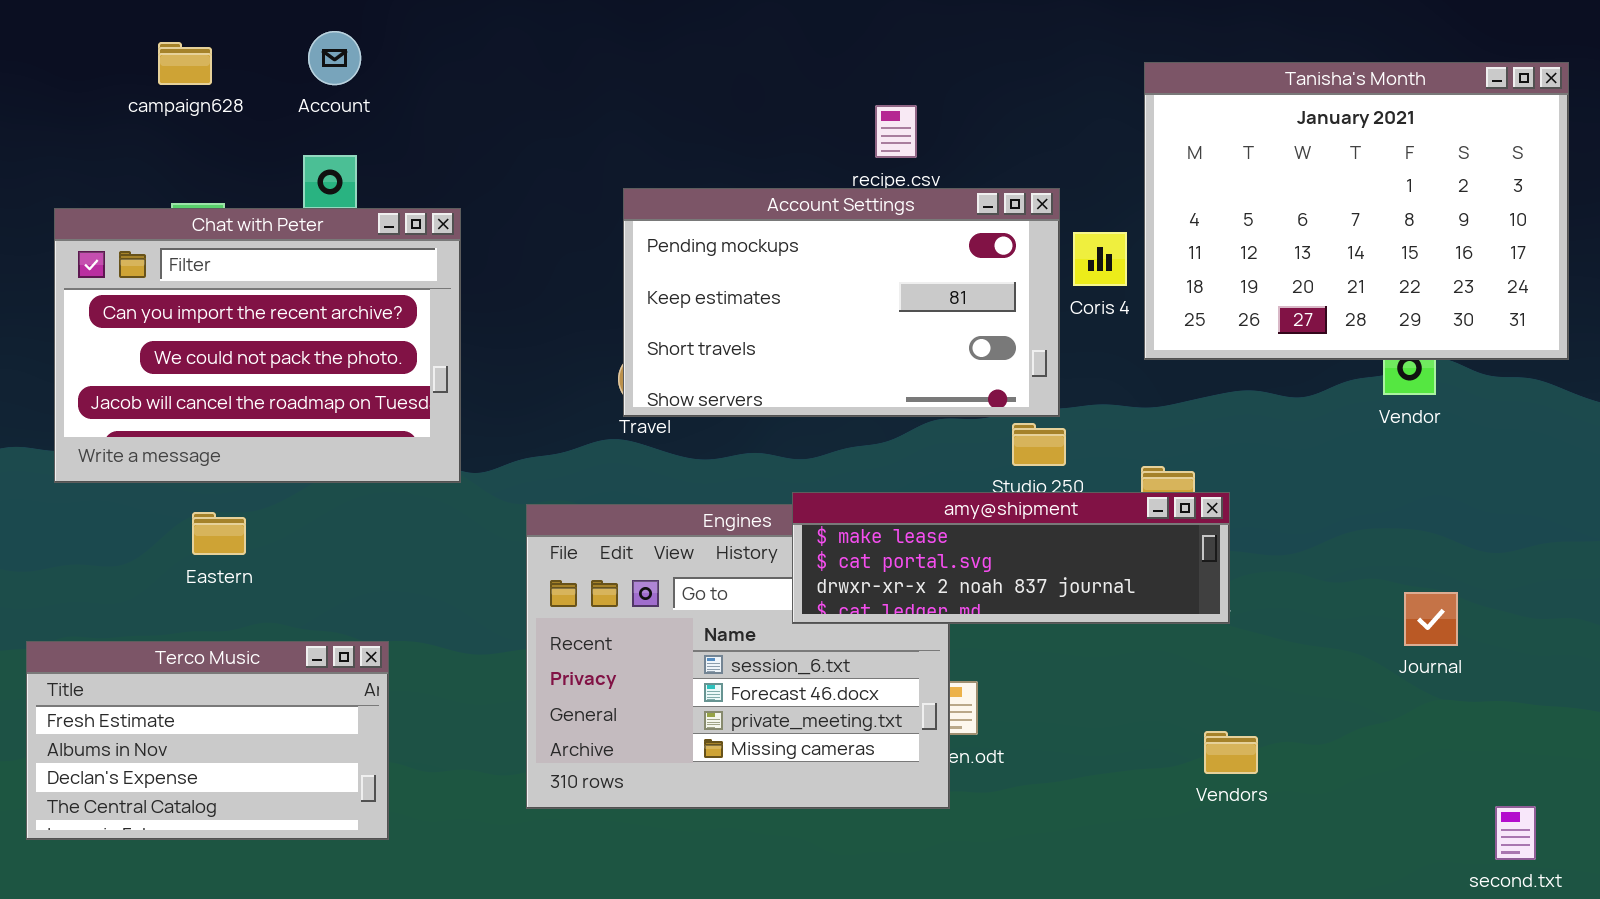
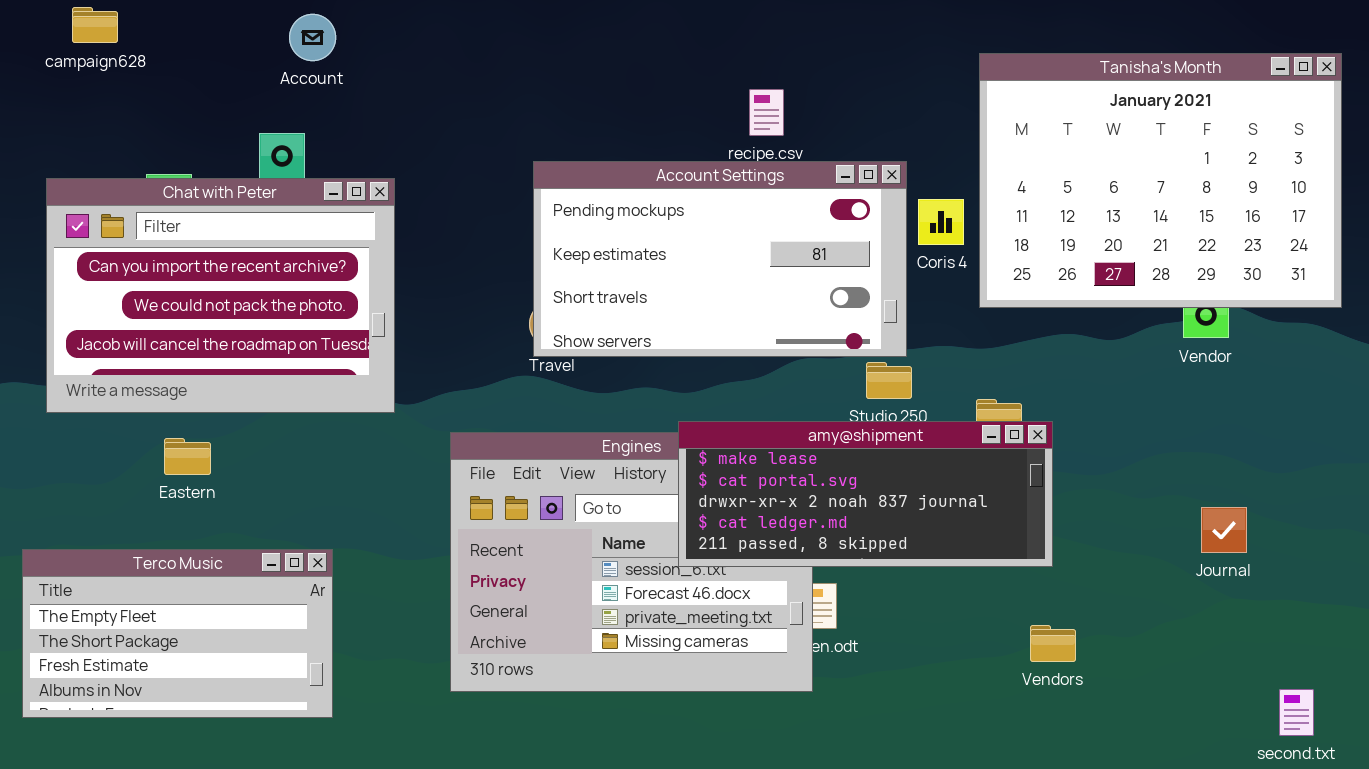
Account: [308,31,361,85] -> [289,14,336,61], moved
campaign628: [158,42,212,85] -> [72,7,118,43], moved
amy@shipment: [792,492,1230,624] -> [678,421,1053,567], resized
Terco Music: [26,641,389,840] -> [22,549,333,718], scrolled up 2 rows

